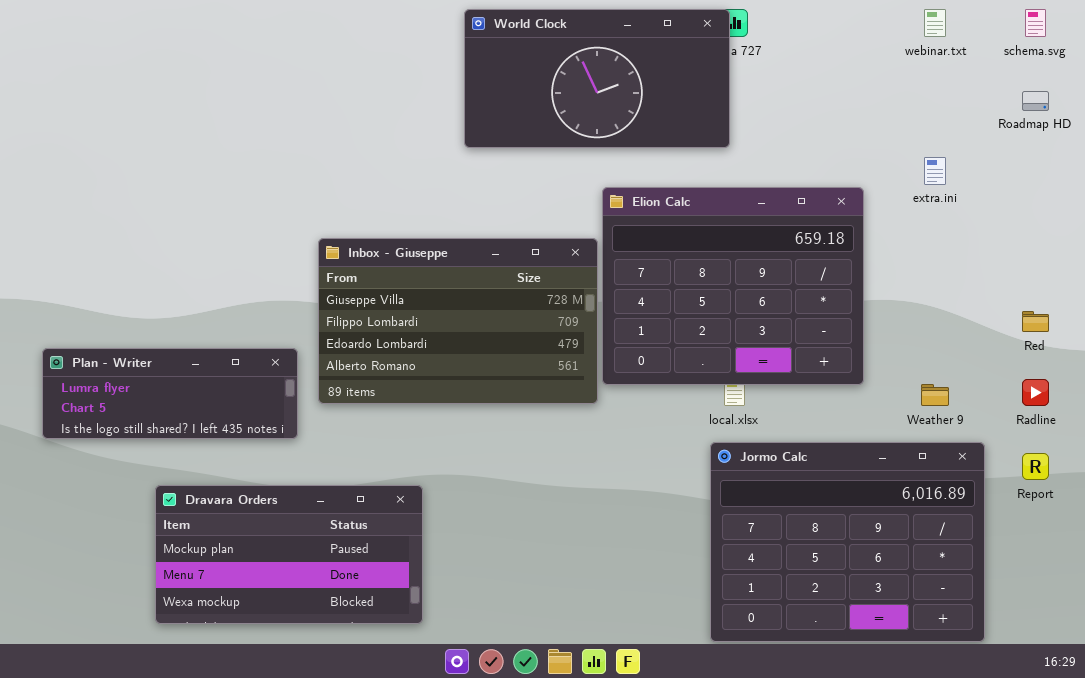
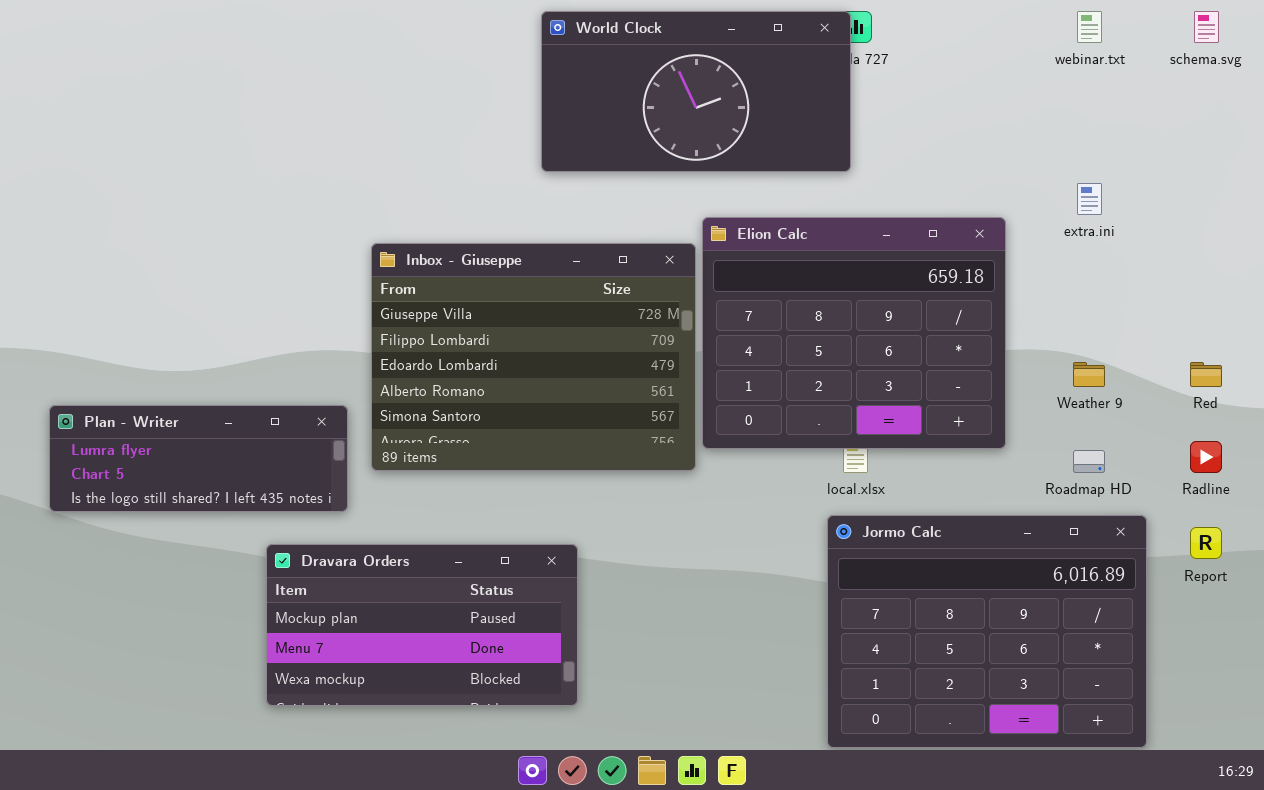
Roadmap HD: [1022,91,1049,111] -> [1073,450,1105,473], moved
Inbox - Giuseppe: [318,238,598,404] -> [371,243,696,471], resized
Weather 9: [921,384,949,406] -> [1073,362,1105,387], moved
Dravara Orders: [155,485,423,624] -> [266,544,578,706], moved

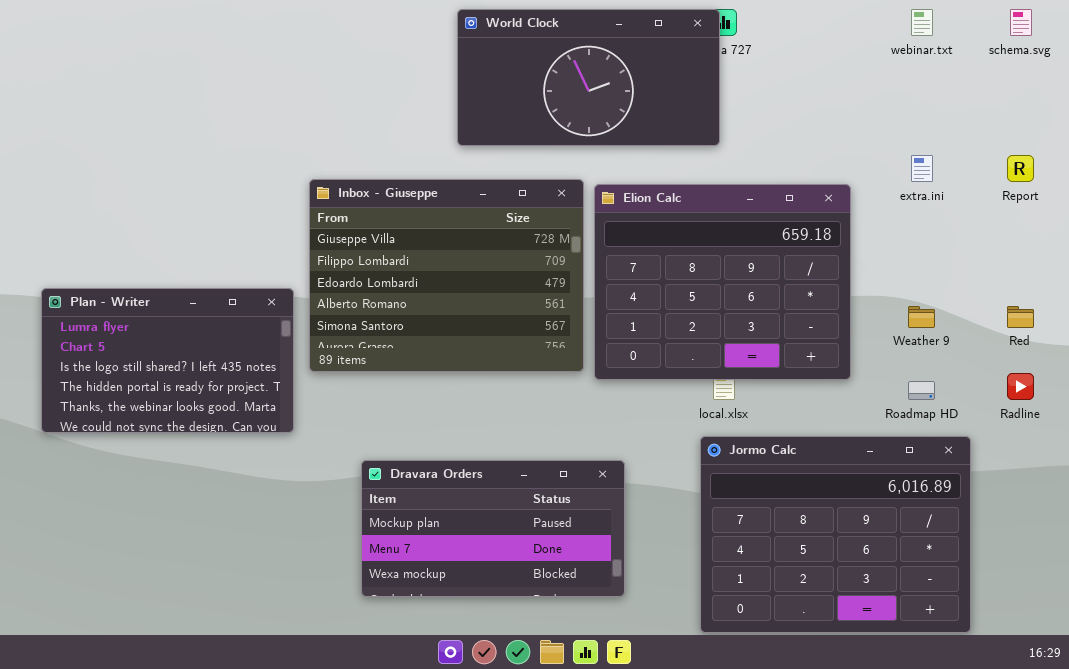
Inbox - Giuseppe: [371,243,696,471] -> [309,179,584,372], moved
Plan - Writer: [49,405,348,512] -> [41,288,294,433], resized
Report: [1190,527,1222,559] -> [1007,155,1034,182], moved
Dravara Orders: [266,544,578,706] -> [361,460,625,597], moved

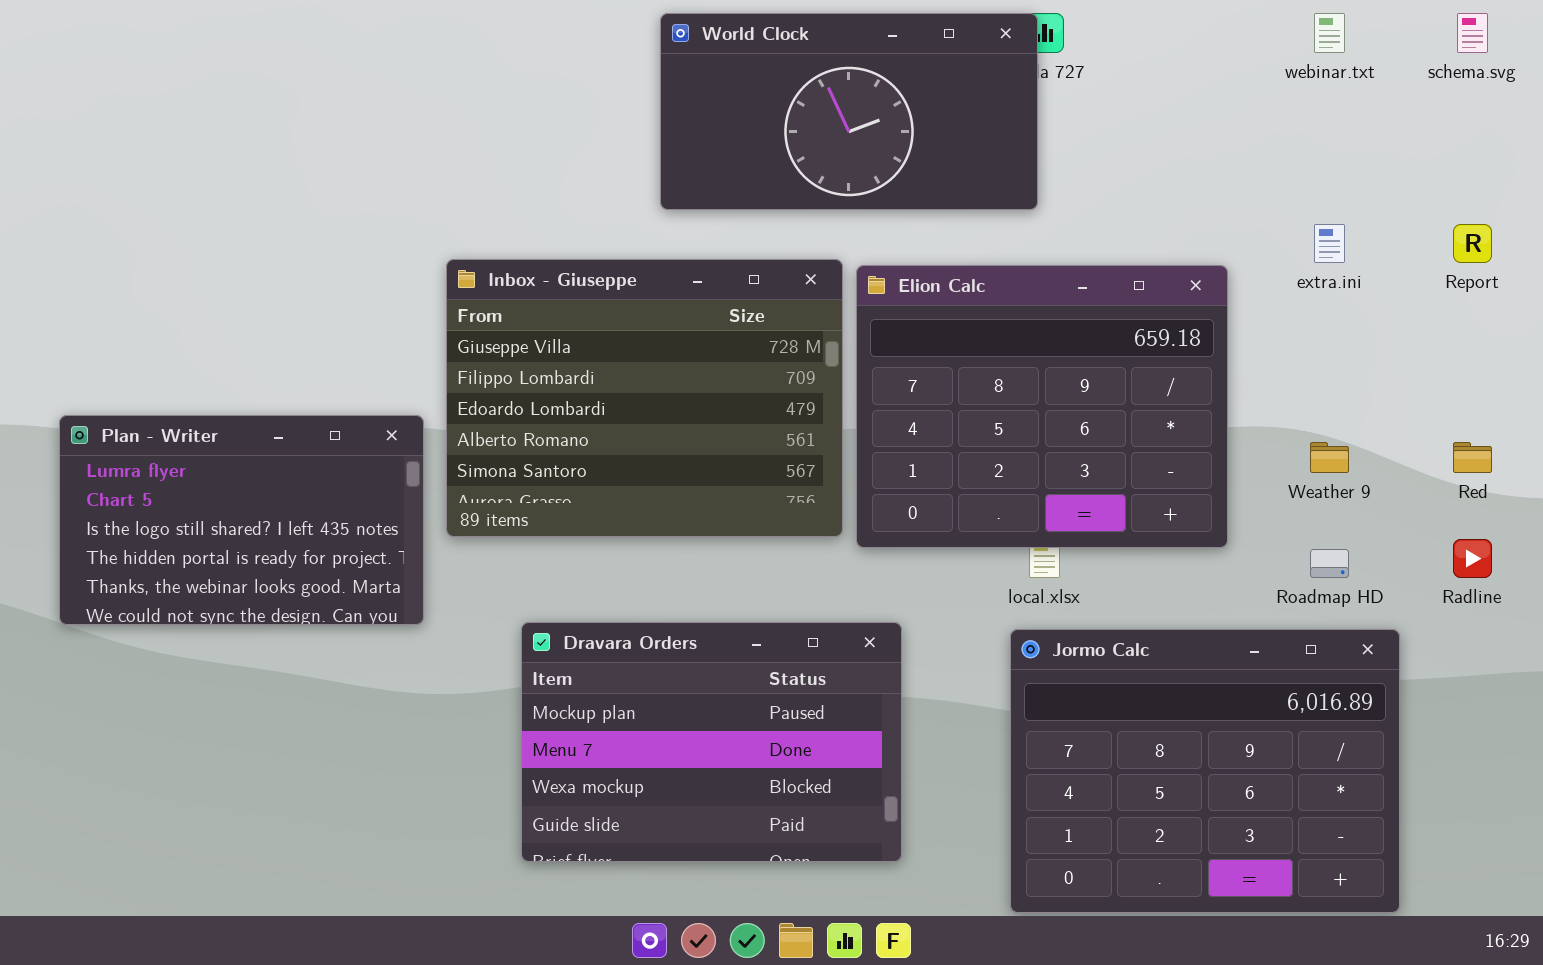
Dravara Orders: [361,460,625,597] -> [521,622,902,862], resized

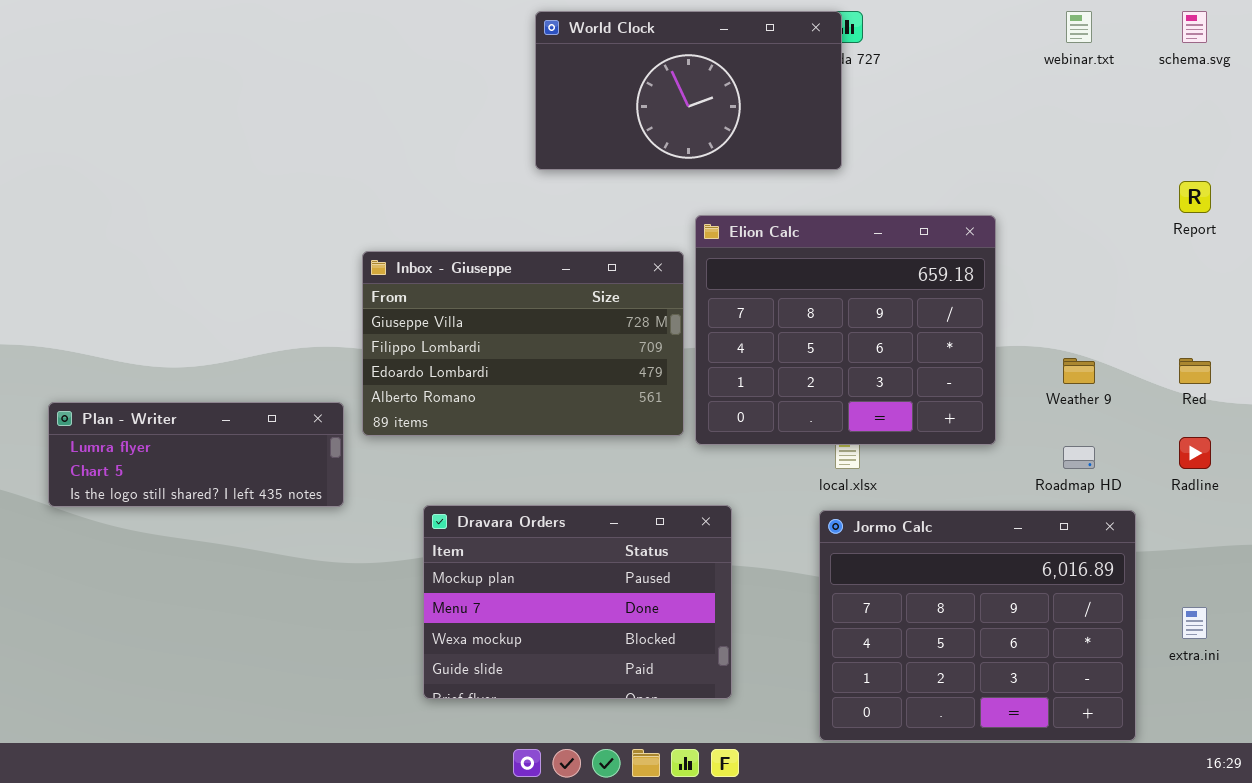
extra.ini: [1314,224,1345,263] -> [1182,607,1207,639], moved
Inbox - Giuseppe: [446,259,843,537] -> [362,251,684,436], resized
Plan - Writer: [59,415,424,625] -> [48,402,344,507], resized

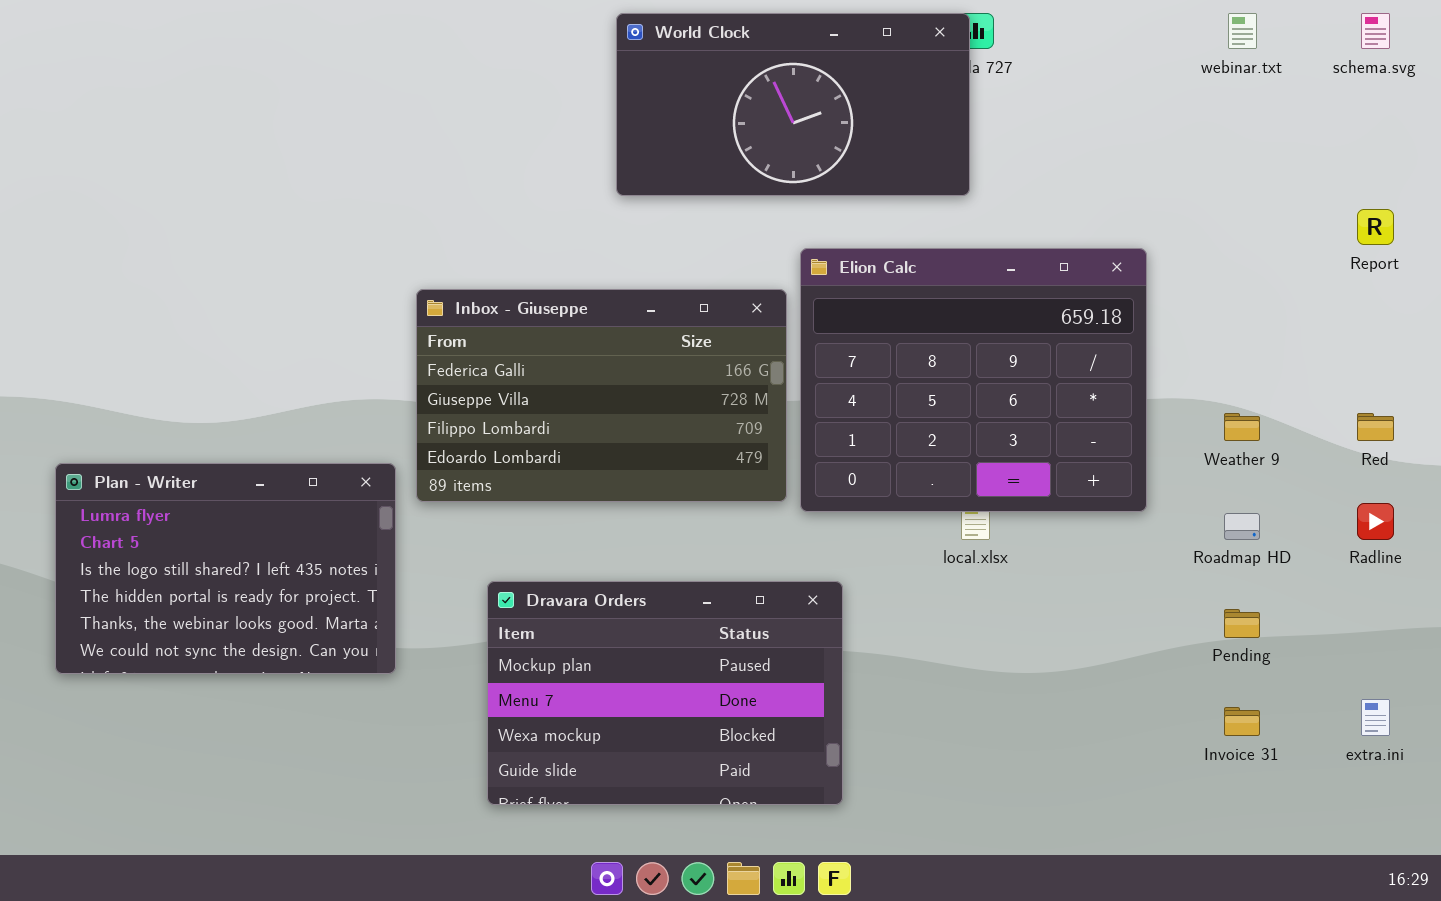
Inbox - Giuseppe: [362,251,684,436] -> [416,289,787,502], scrolled up 1 row
Plan - Writer: [48,402,344,507] -> [55,463,396,674], resized
Jormo Calc: [819,510,1136,741] -> none, closed

